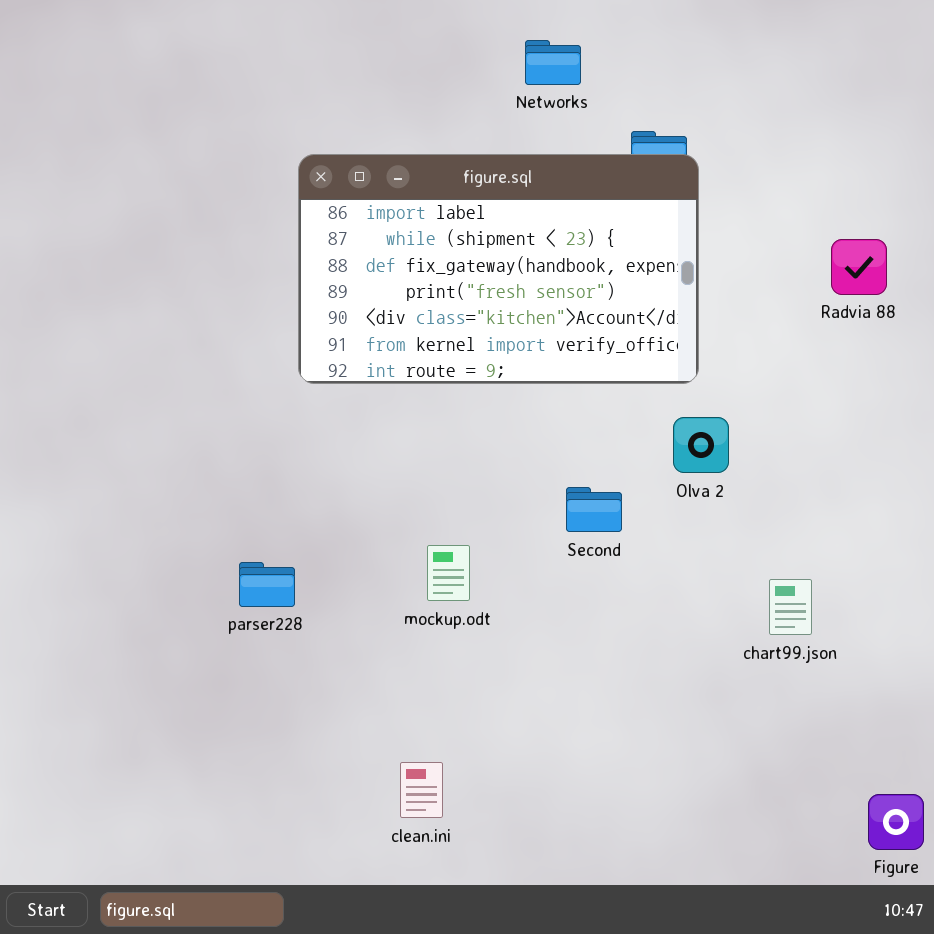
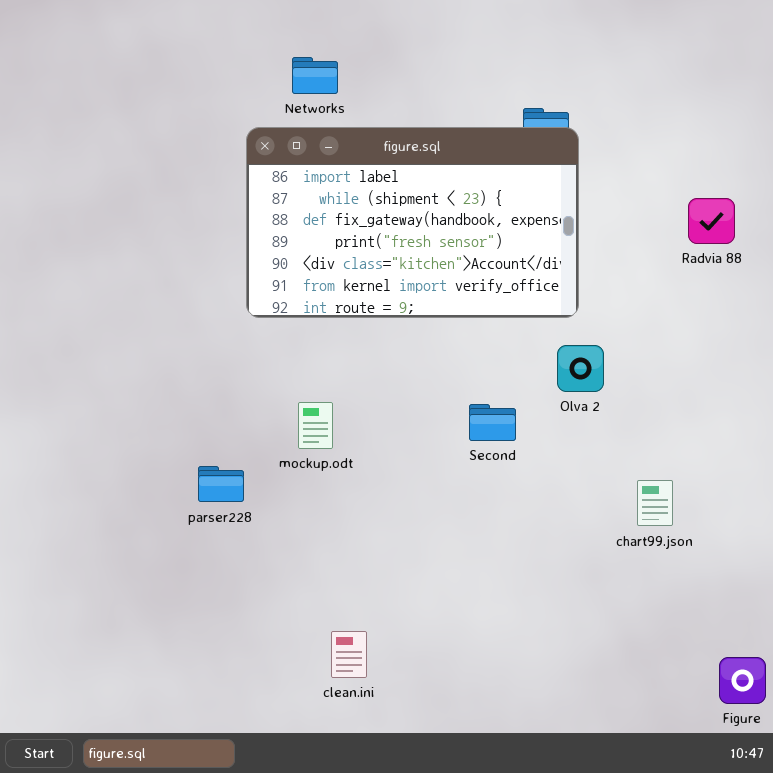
Networks: [525,40,581,85] -> [292,57,338,94], moved
mockup.odt: [427,545,470,601] -> [298,402,333,449], moved

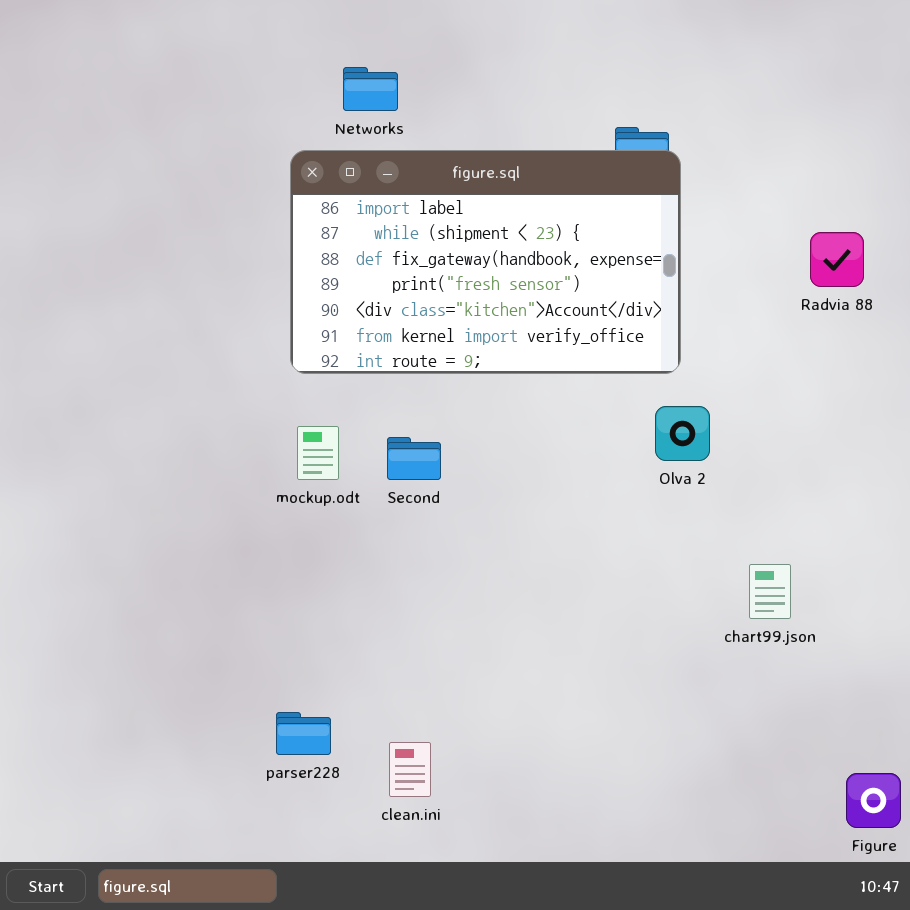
mockup.odt: [298,402,333,449] -> [297,426,339,480], moved
Second: [469,404,516,441] -> [387,437,441,480], moved
parser228: [198,466,244,502] -> [276,712,331,755], moved

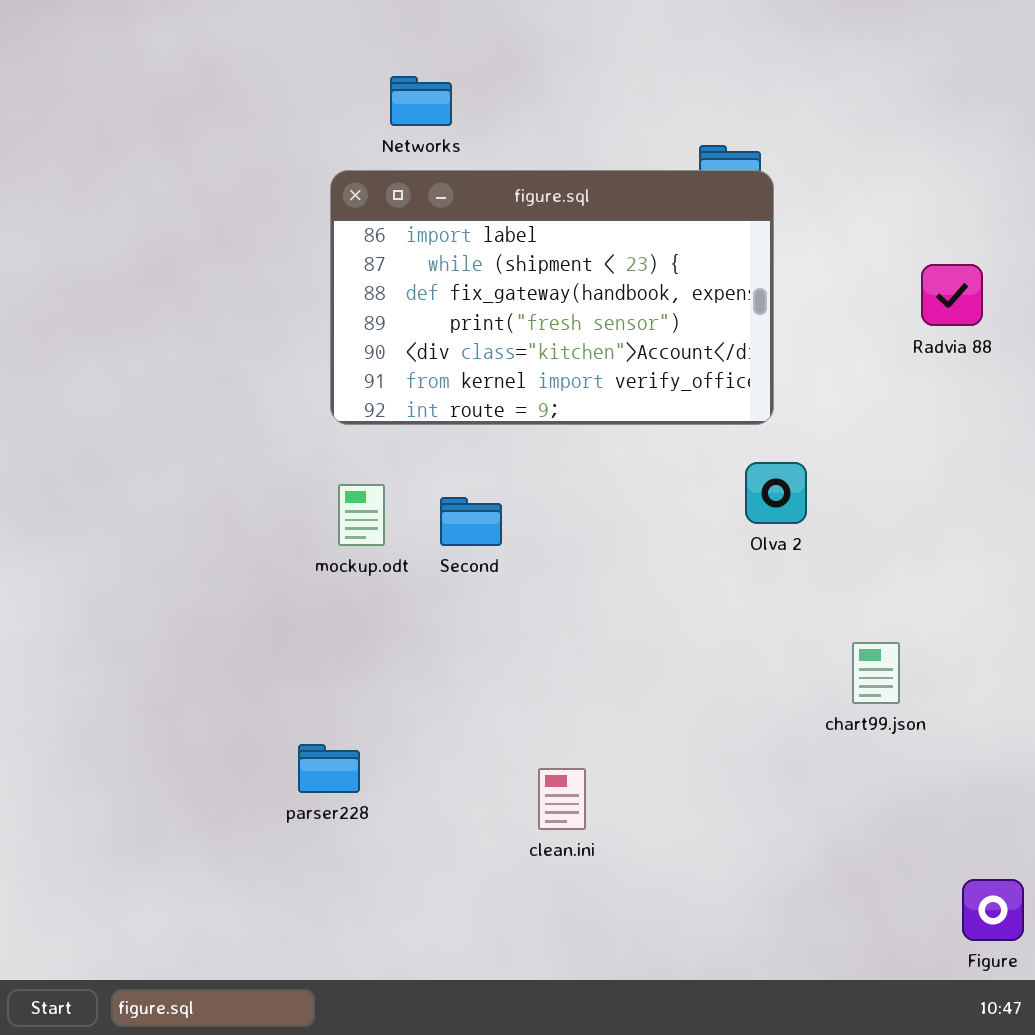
parser228: [276,712,331,755] -> [298,744,360,793], moved
clean.ini: [389,742,431,797] -> [538,768,586,830], moved

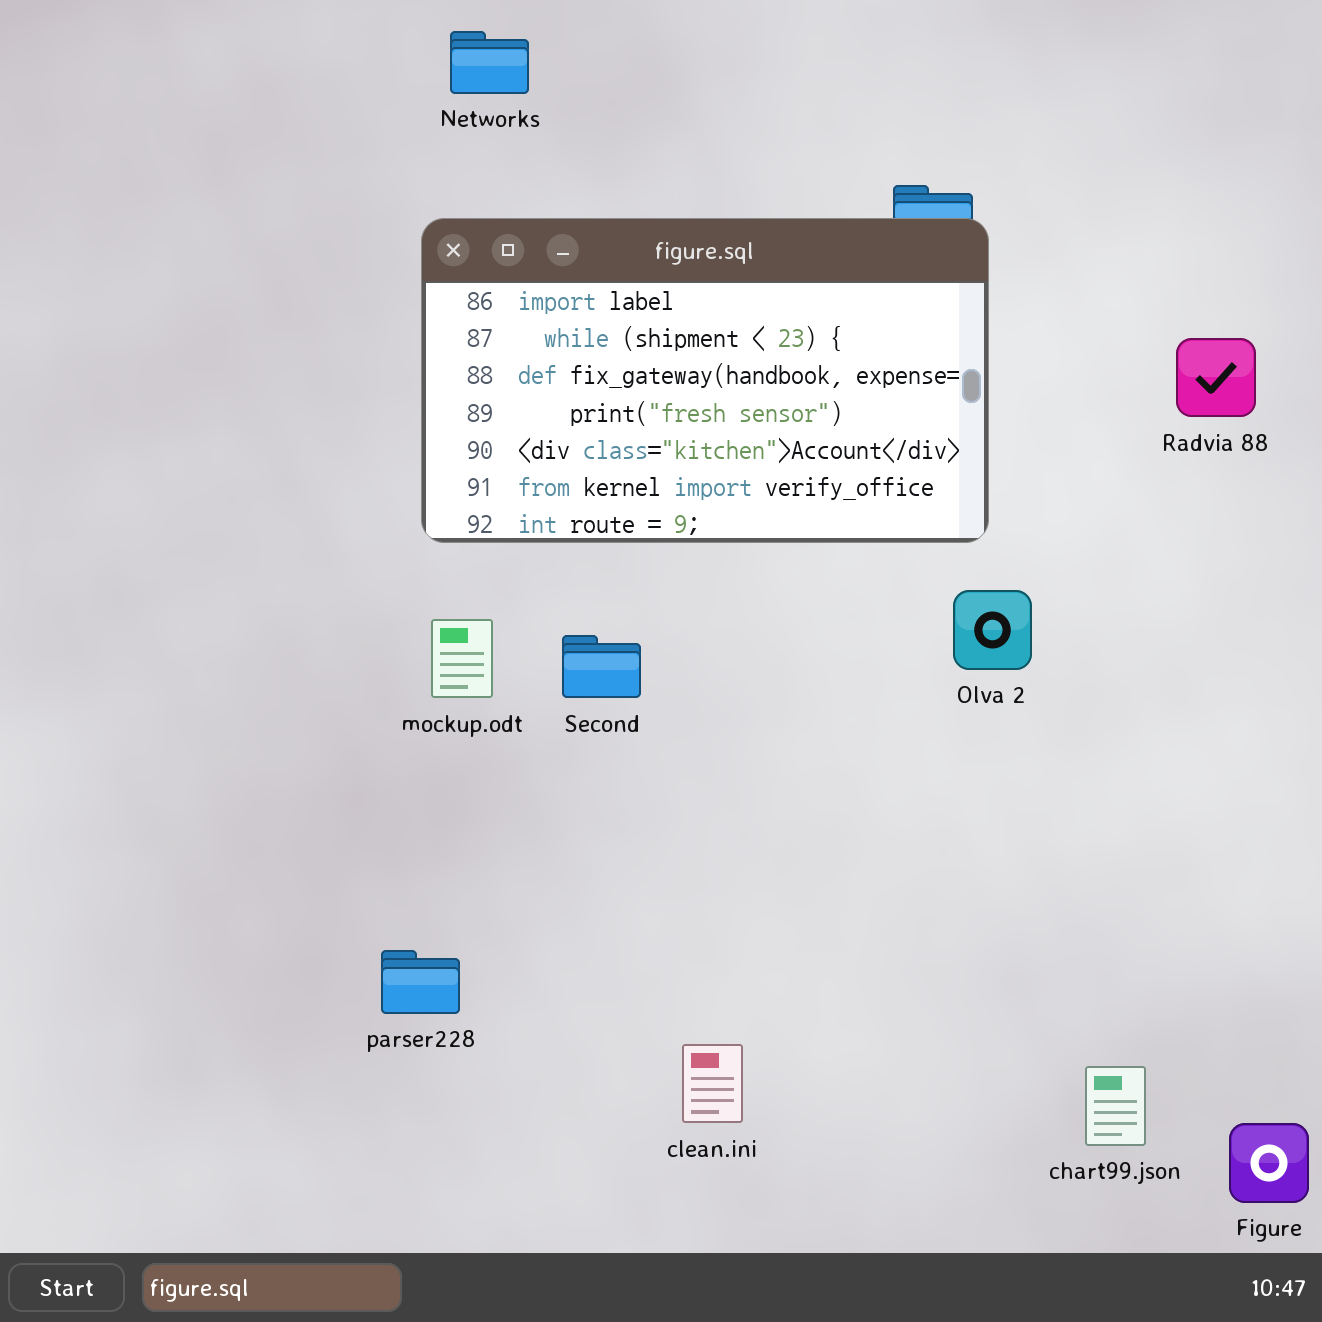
Networks: [390,76,452,126] -> [450,31,529,94], moved
chart99.json: [852,642,900,704] -> [1085,1066,1146,1146], moved
clean.ini: [538,768,586,830] -> [682,1044,743,1123], moved

